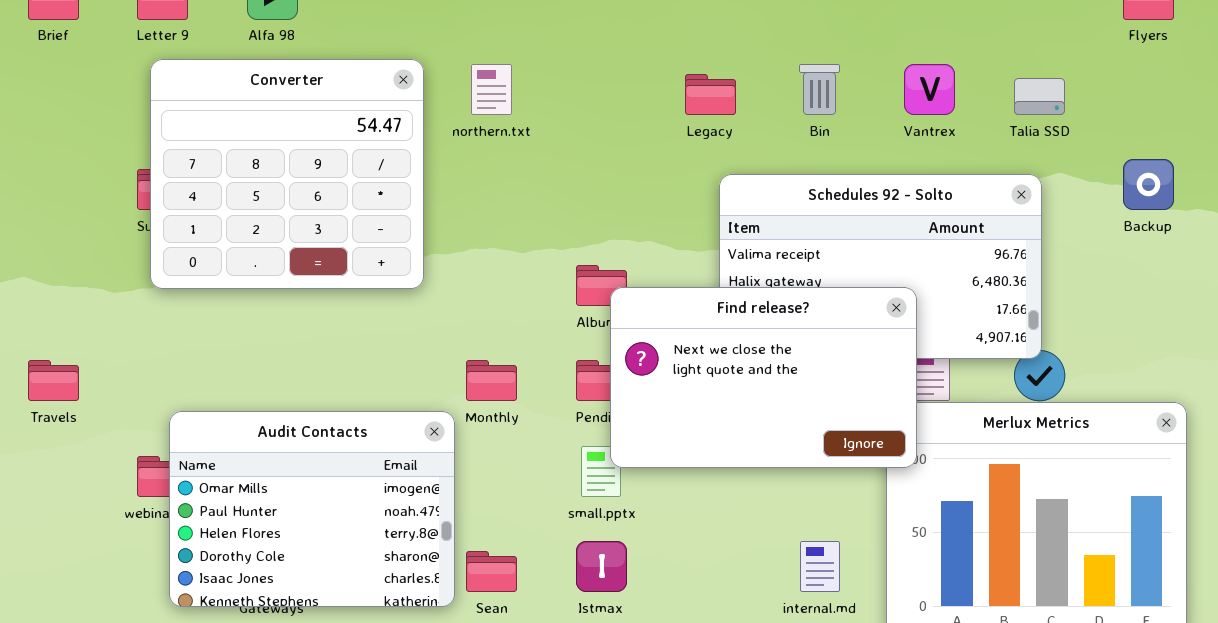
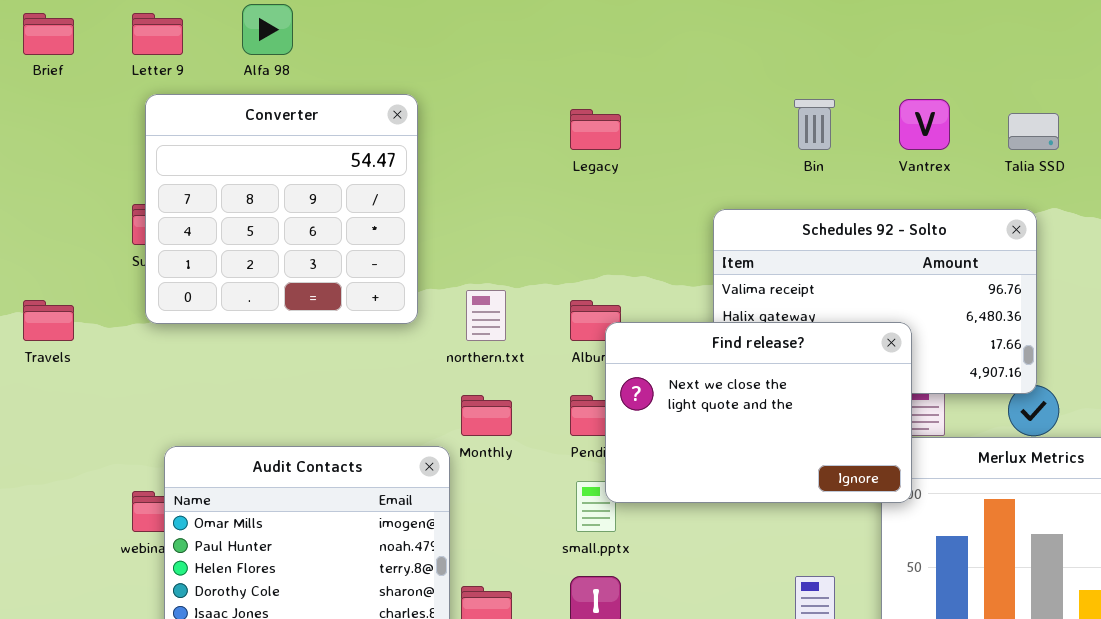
northern.txt: [471,64,512,115] -> [466,290,506,341], moved
Legacy: [685,74,736,115] -> [570,109,621,150], moved
Travels: [28,360,79,401] -> [23,300,74,341], moved

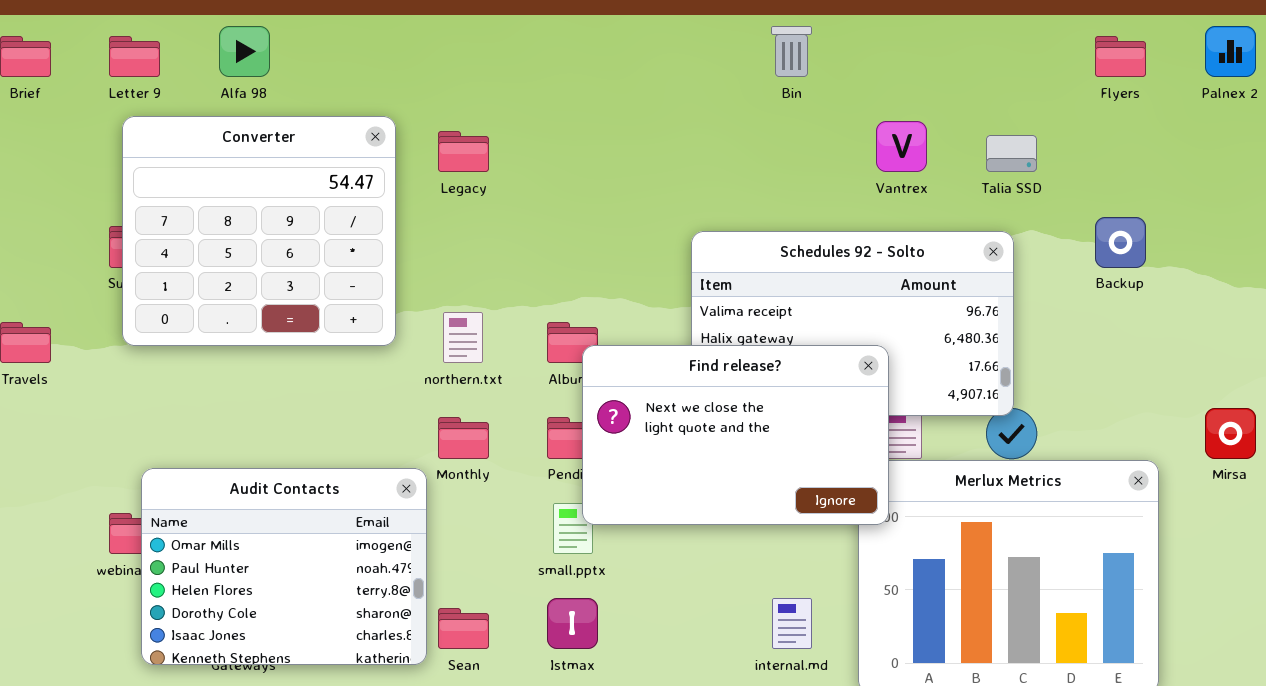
Bin: [794,99,835,150] -> [771,26,812,77], moved
Legacy: [570,109,621,150] -> [438,131,489,172], moved

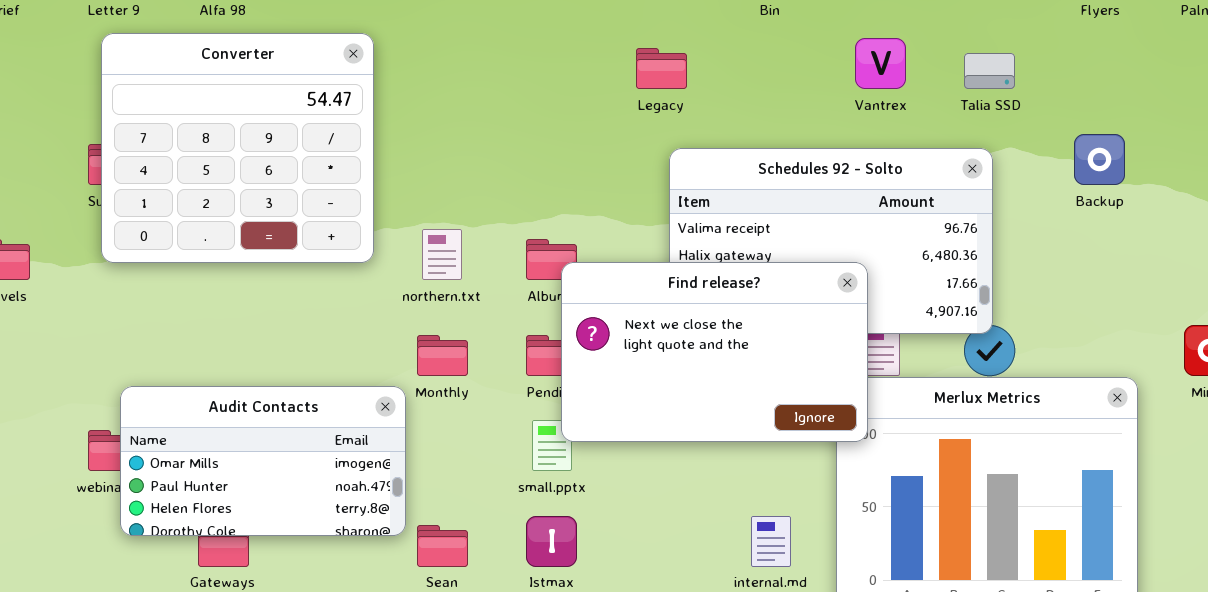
Legacy: [438,131,489,172] -> [636,48,687,89], moved
Audit Contacts: [141,468,427,665] -> [120,386,406,536], resized

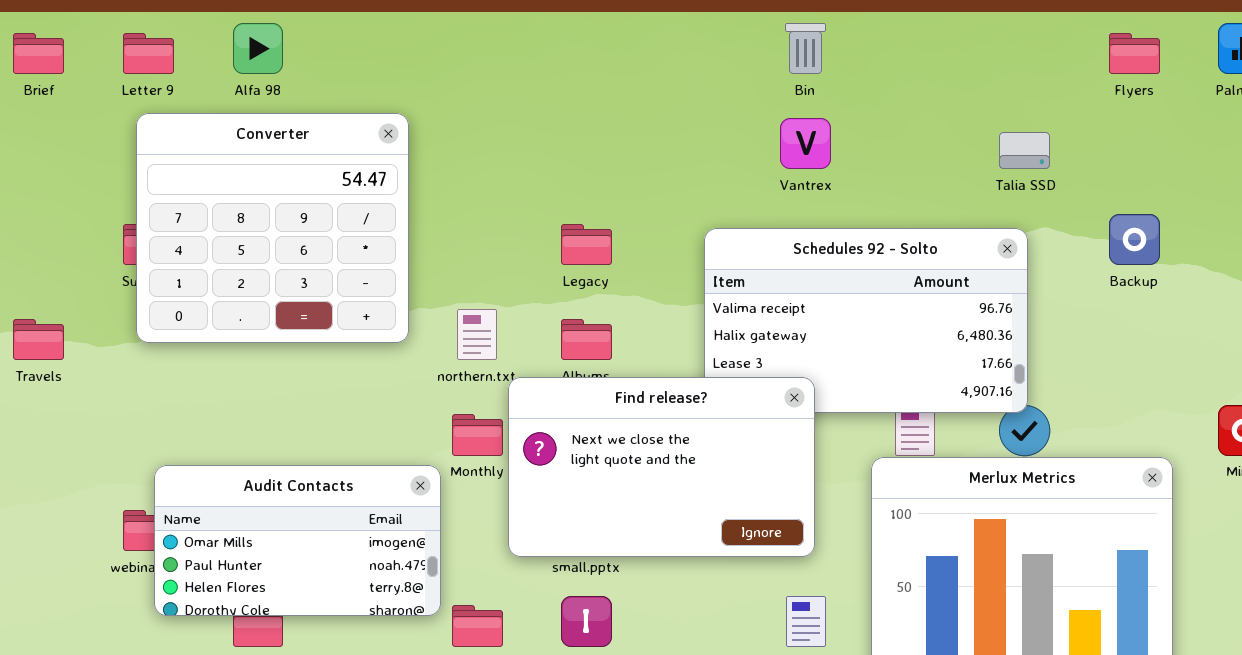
Vantrex: [855,38,906,89] -> [780,118,831,169], moved
Legacy: [636,48,687,89] -> [561,224,612,265], moved
Find release?: [561,262,868,442] -> [508,377,815,557], moved

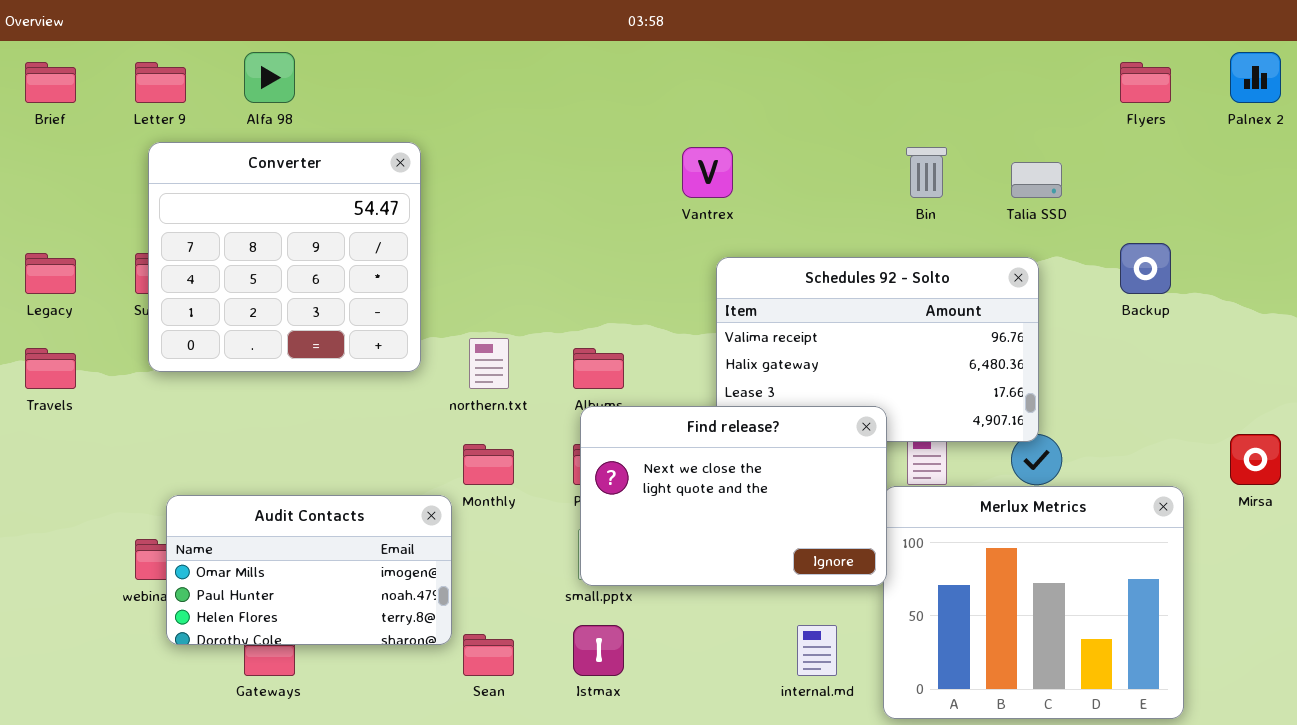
Bin: [785,23,826,74] -> [906,147,947,198], moved
Vantrex: [780,118,831,169] -> [682,147,733,198], moved
Legacy: [561,224,612,265] -> [25,253,76,294], moved
Find release?: [508,377,815,557] -> [580,406,887,586], moved

